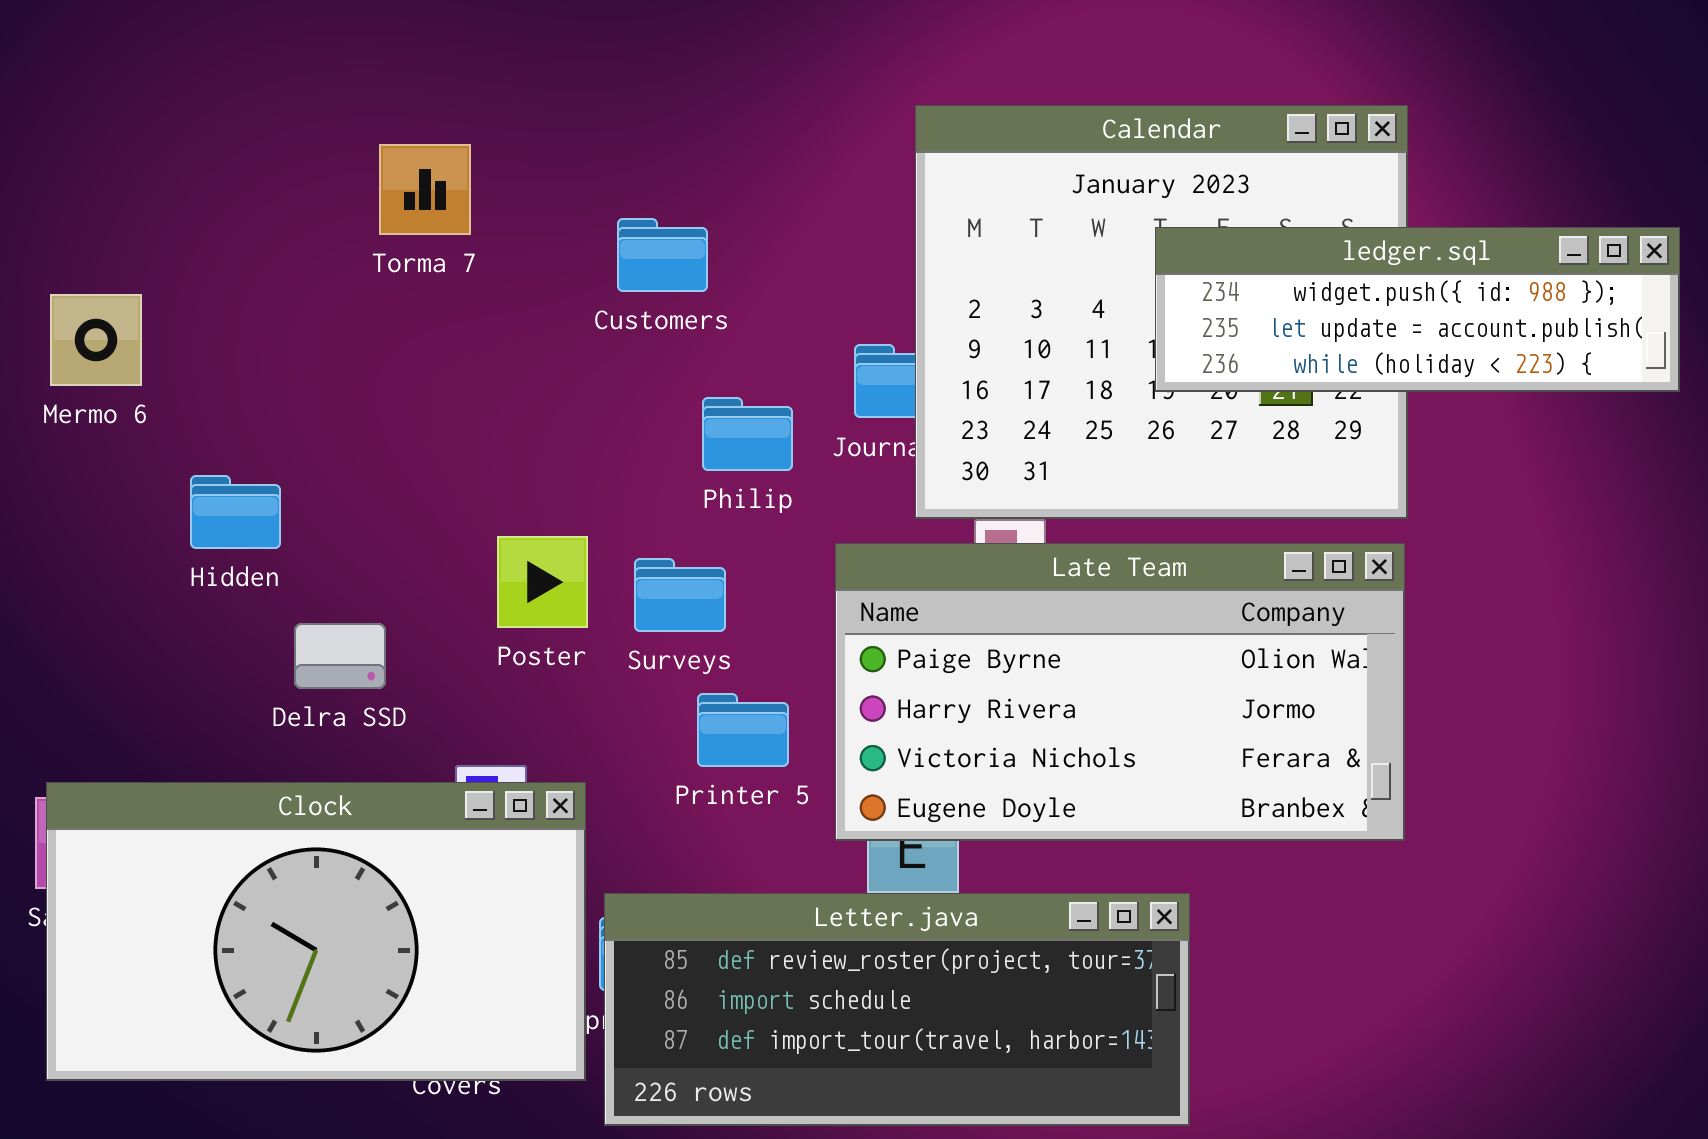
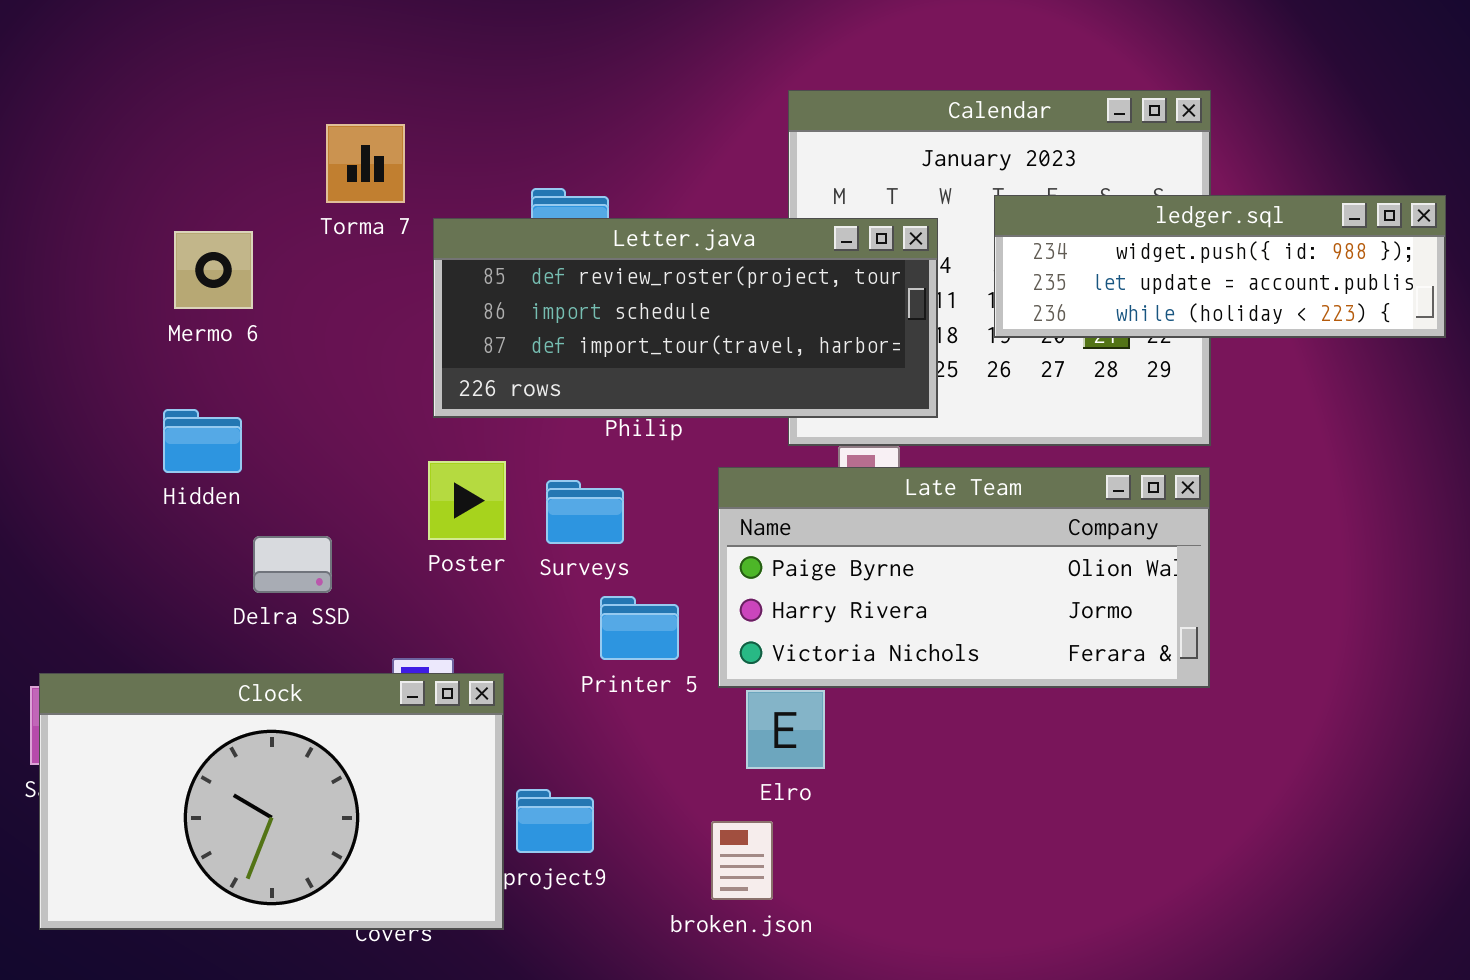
Mermo 6: [50,294,142,386] -> [174,231,253,309], moved
Late Team: [835,543,1405,841] -> [718,467,1210,688], resized
Letter.java: [604,893,1190,1126] -> [433,218,938,418], moved

